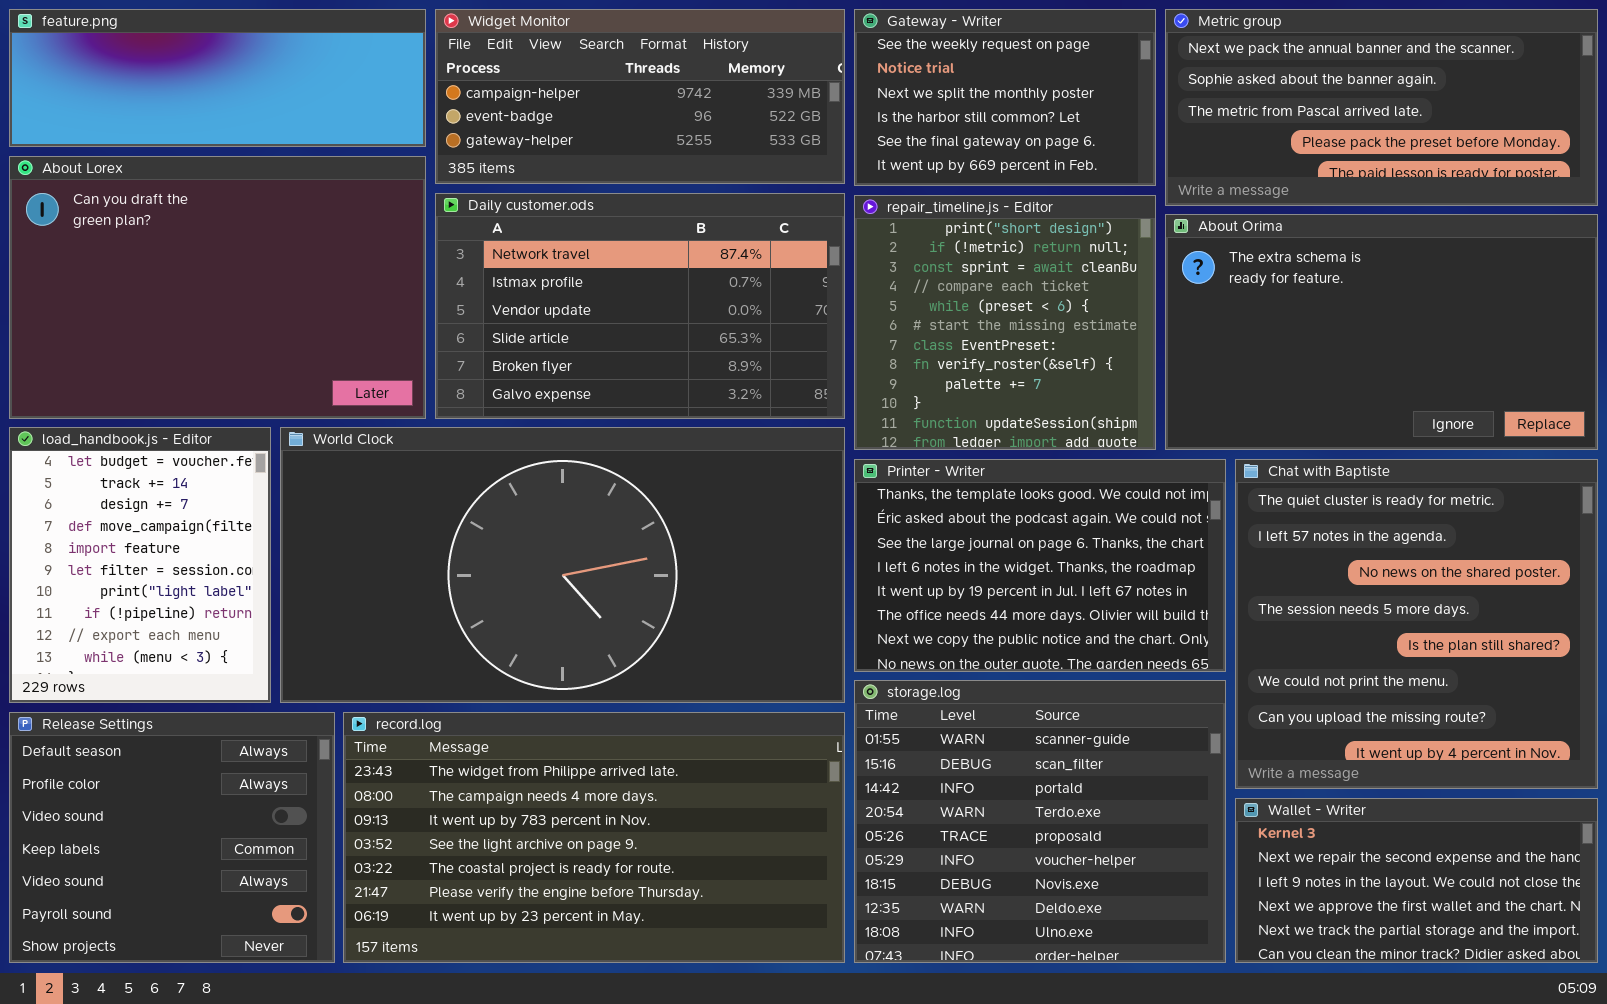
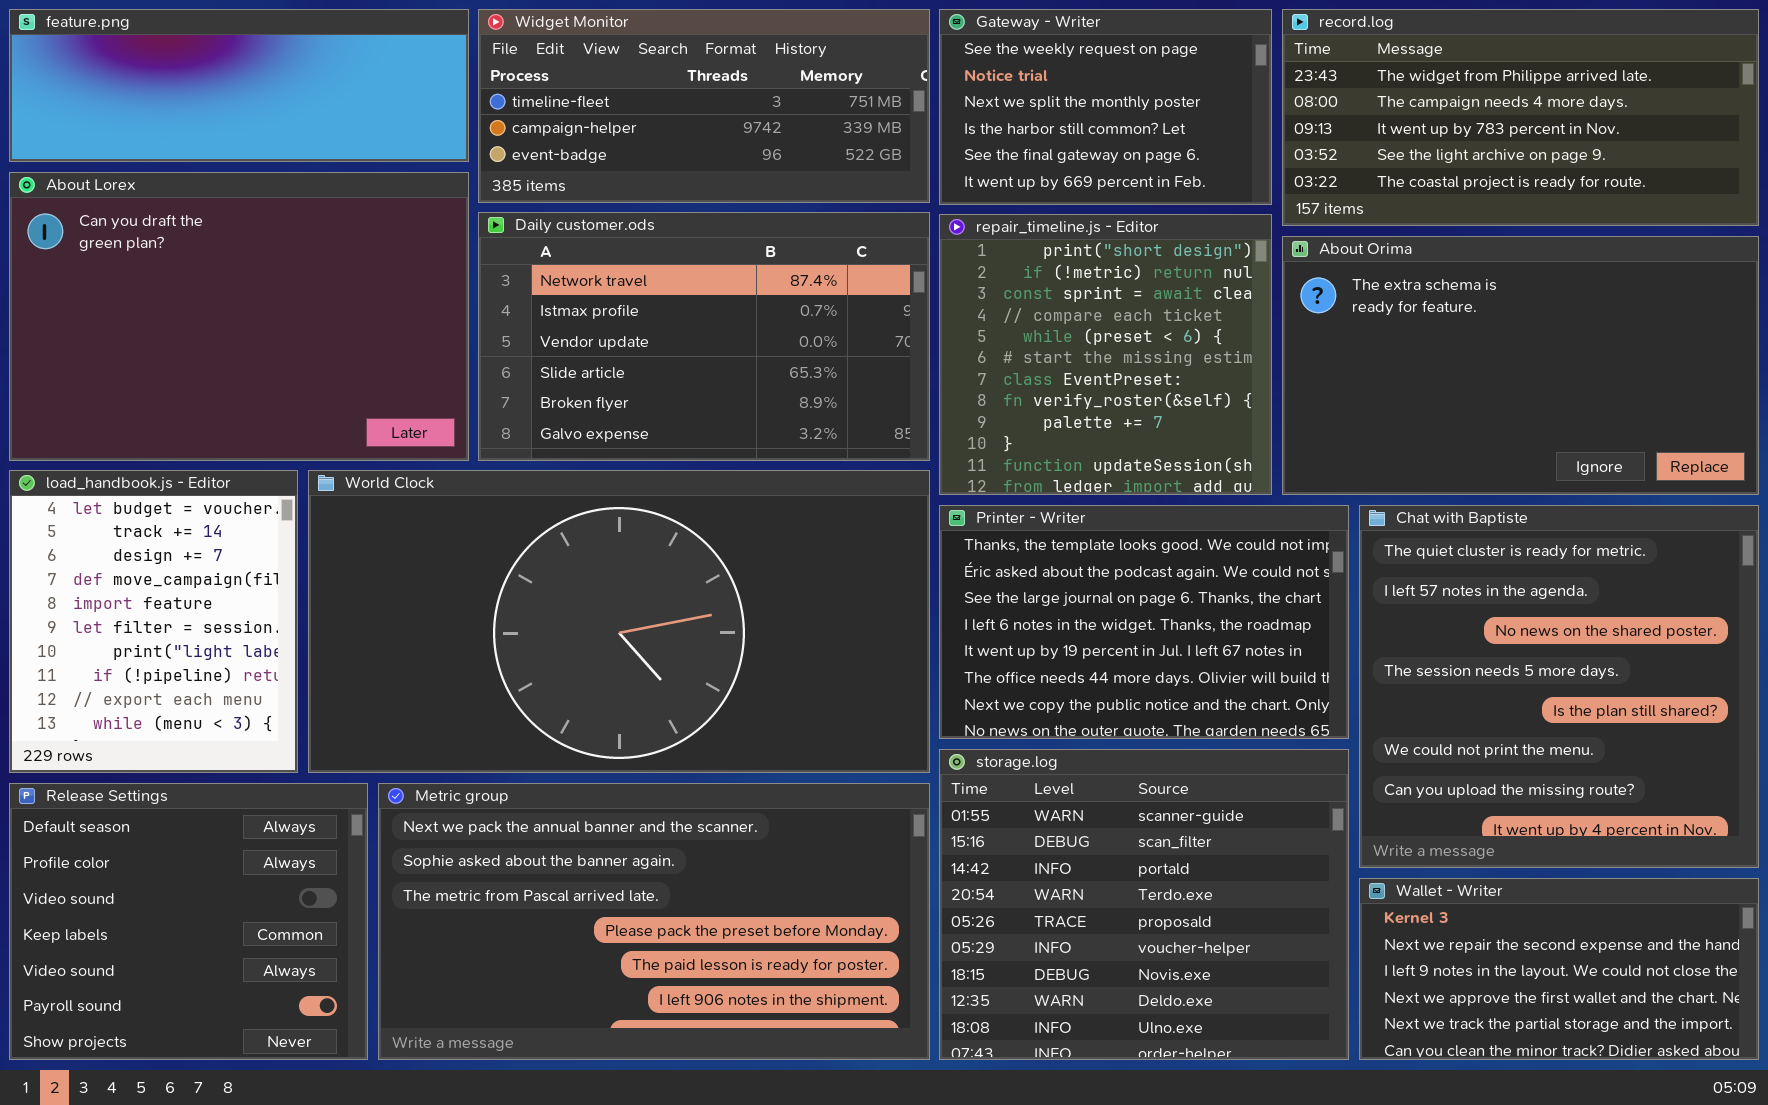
Widget Monitor: [435,9,845,184] -> [478,9,930,203], scrolled up 1 row
Metric group: [1165,9,1598,206] -> [378,783,930,1060], moved, resized
record.log: [343,712,845,963] -> [1282,9,1759,226], moved, resized

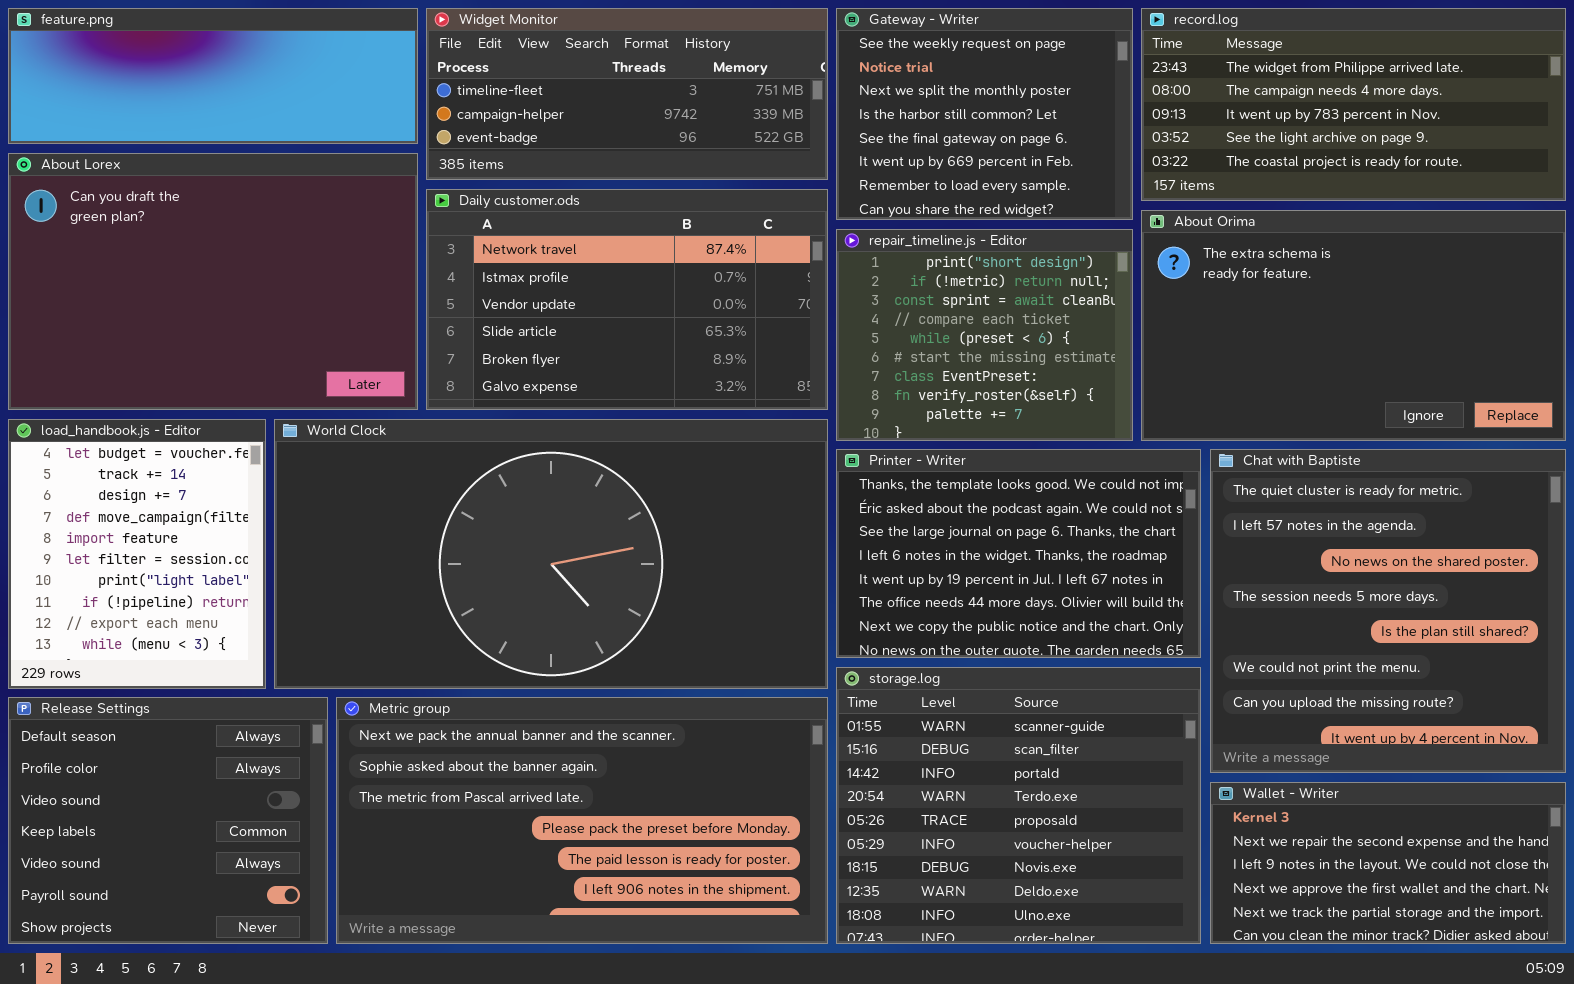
Gateway - Writer: [939,9,1272,205] -> [836,8,1133,220], resized
repair_timeline.js - Editor: [939,214,1272,495] -> [836,229,1133,441], resized

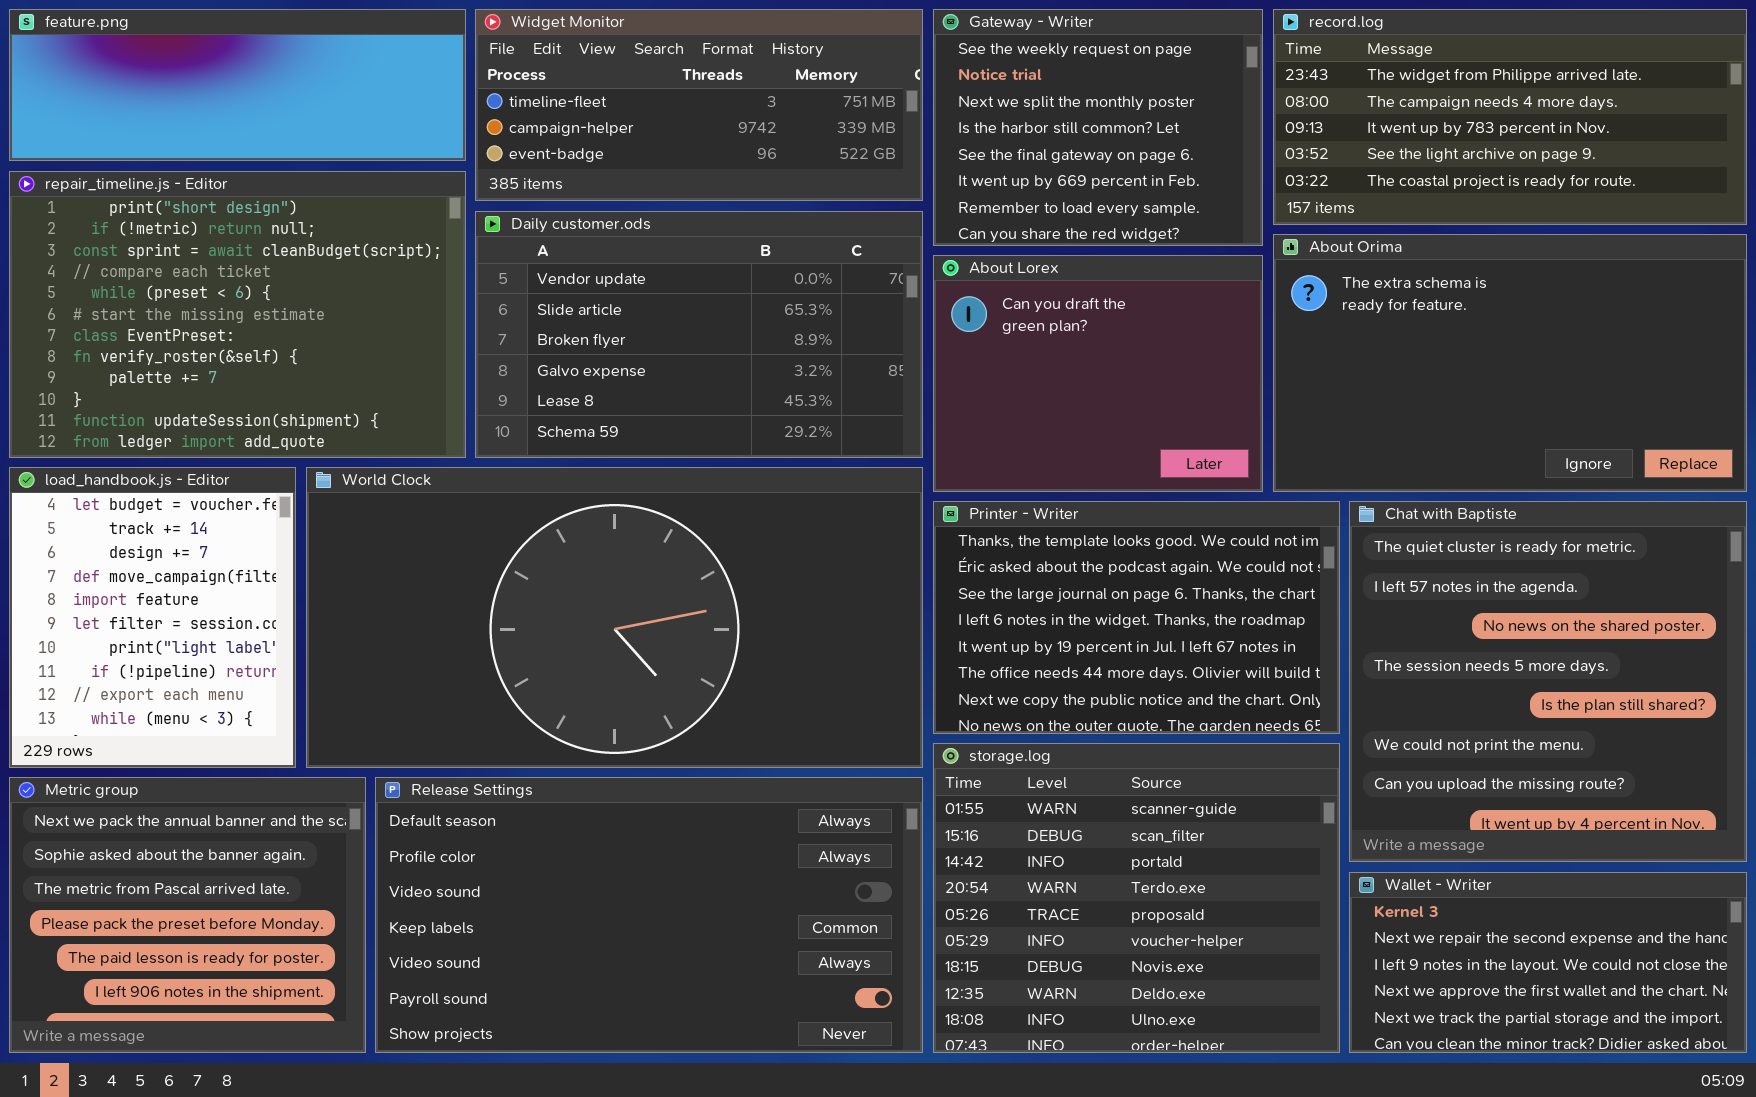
About Lorex: [8,153,418,410] -> [933,255,1263,492], moved, resized
Daily customer.ods: [426,189,828,410] -> [475,211,923,458], scrolled down 2 rows
repair_timeline.js - Editor: [836,229,1133,441] -> [9,171,466,458], moved, resized
Release Settings: [8,697,328,944] -> [375,777,923,1053], moved, resized
Metric group: [336,697,828,944] -> [9,777,366,1053], moved, resized

